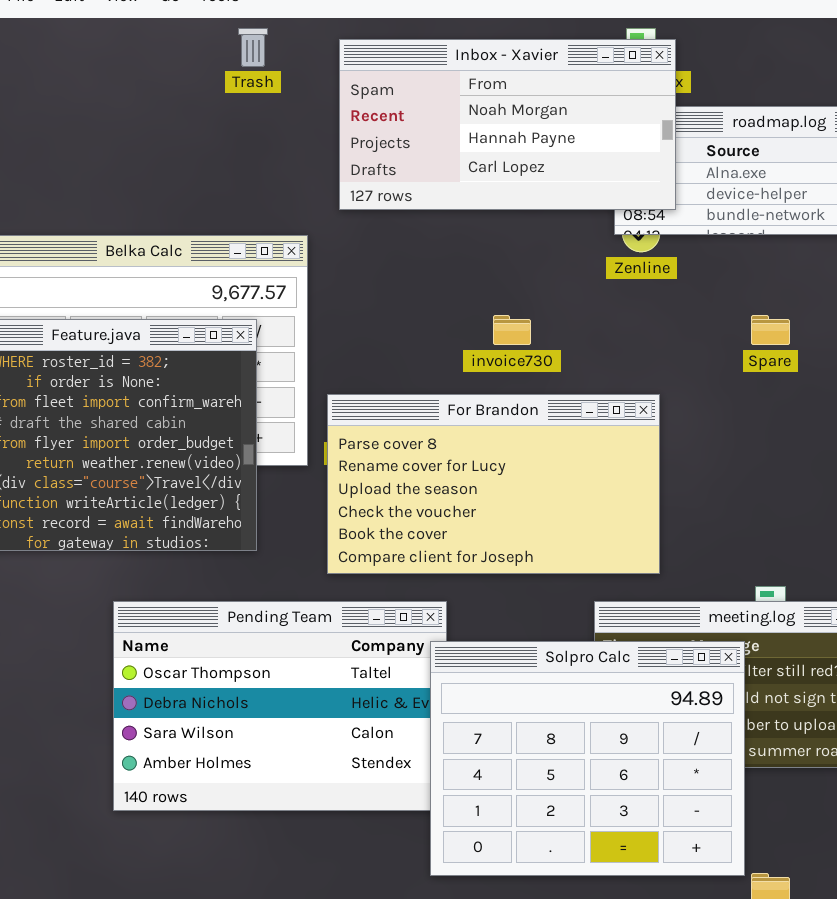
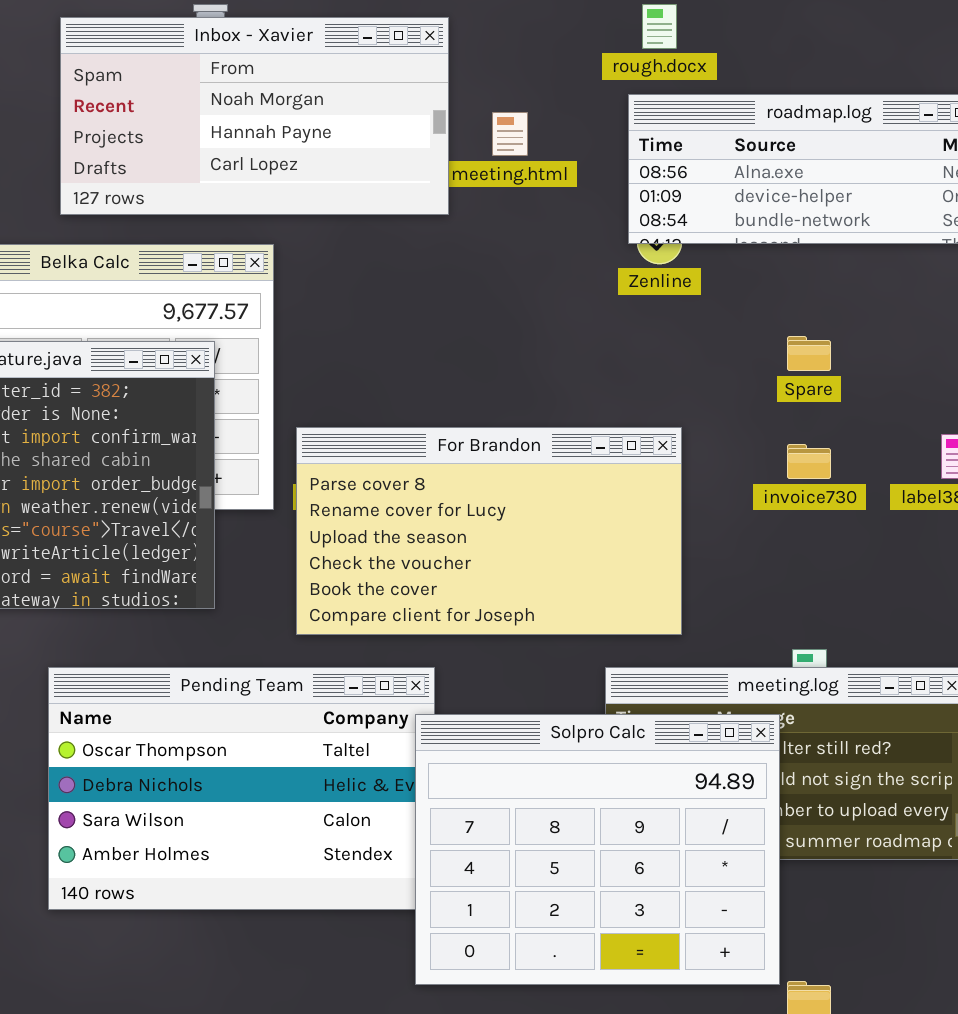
Inbox - Xavier: [339,39,676,210] -> [60,17,449,215], moved
invoice730: [493,315,531,345] -> [787,444,831,479], moved

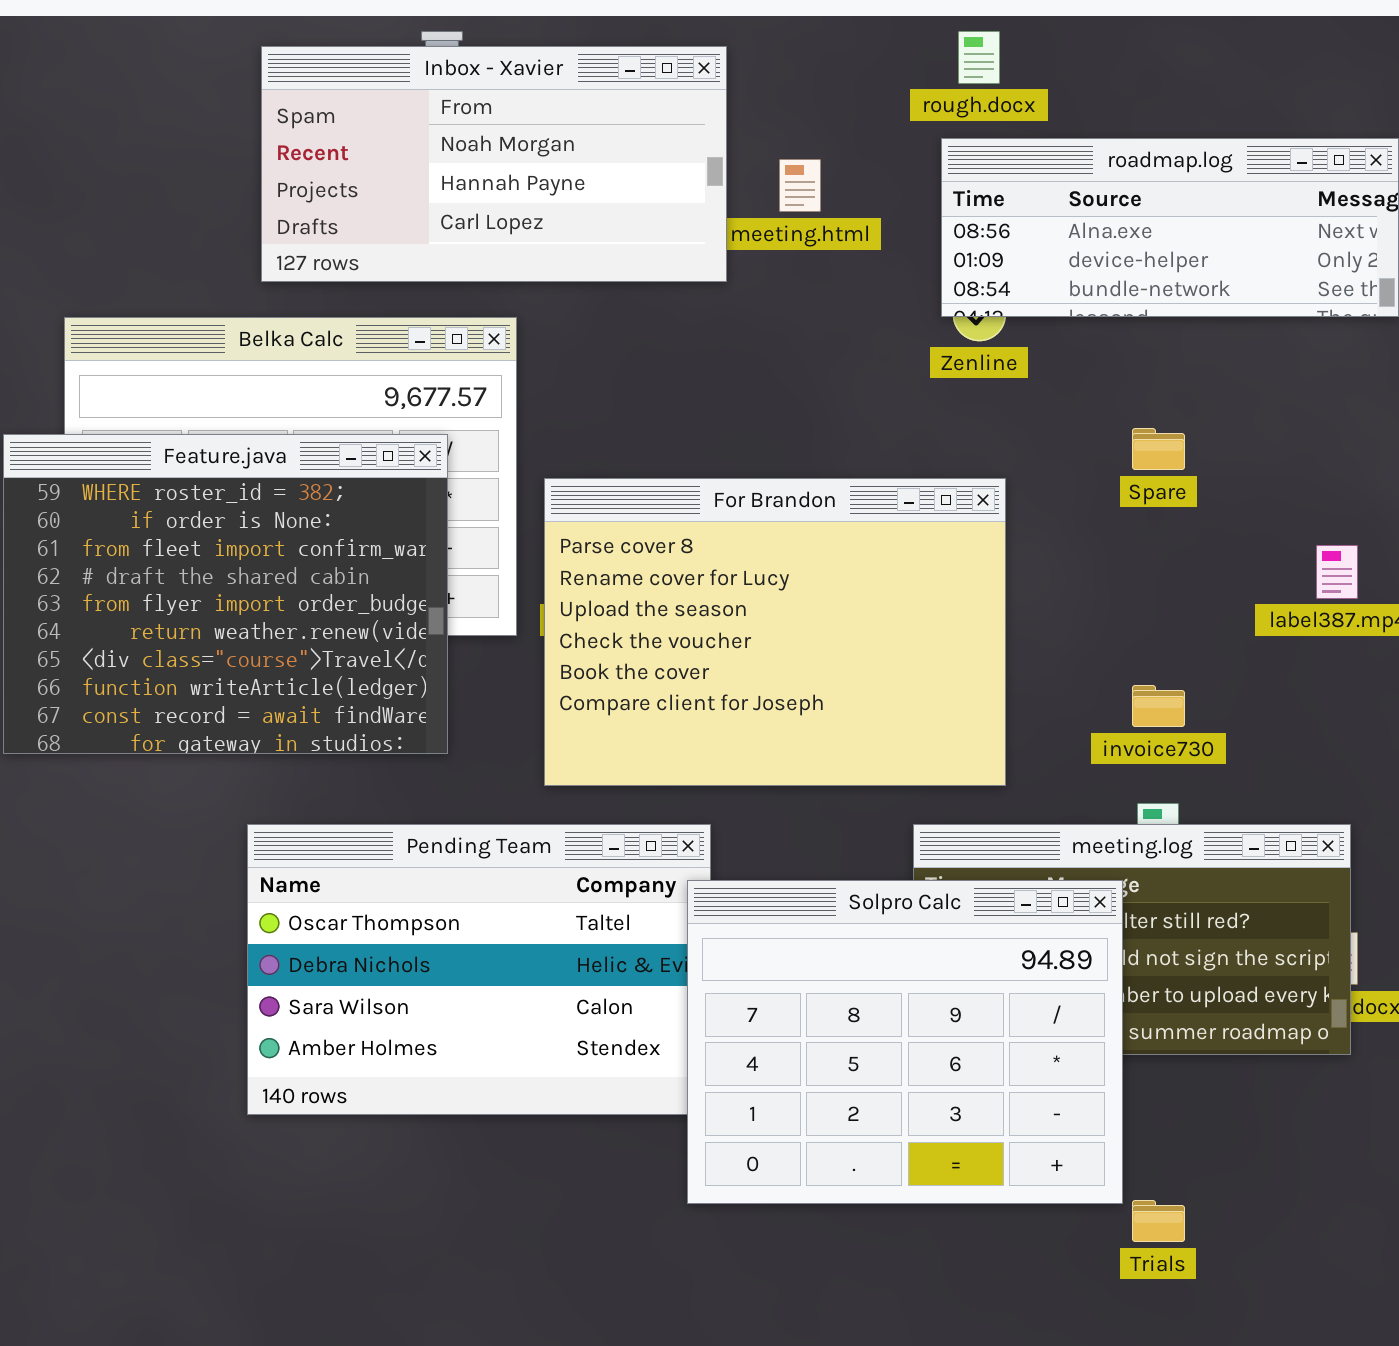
For Brandon: [296,427,682,635] -> [544,478,1006,786], resized
invoice730: [787,444,831,479] -> [1132,685,1185,727], moved

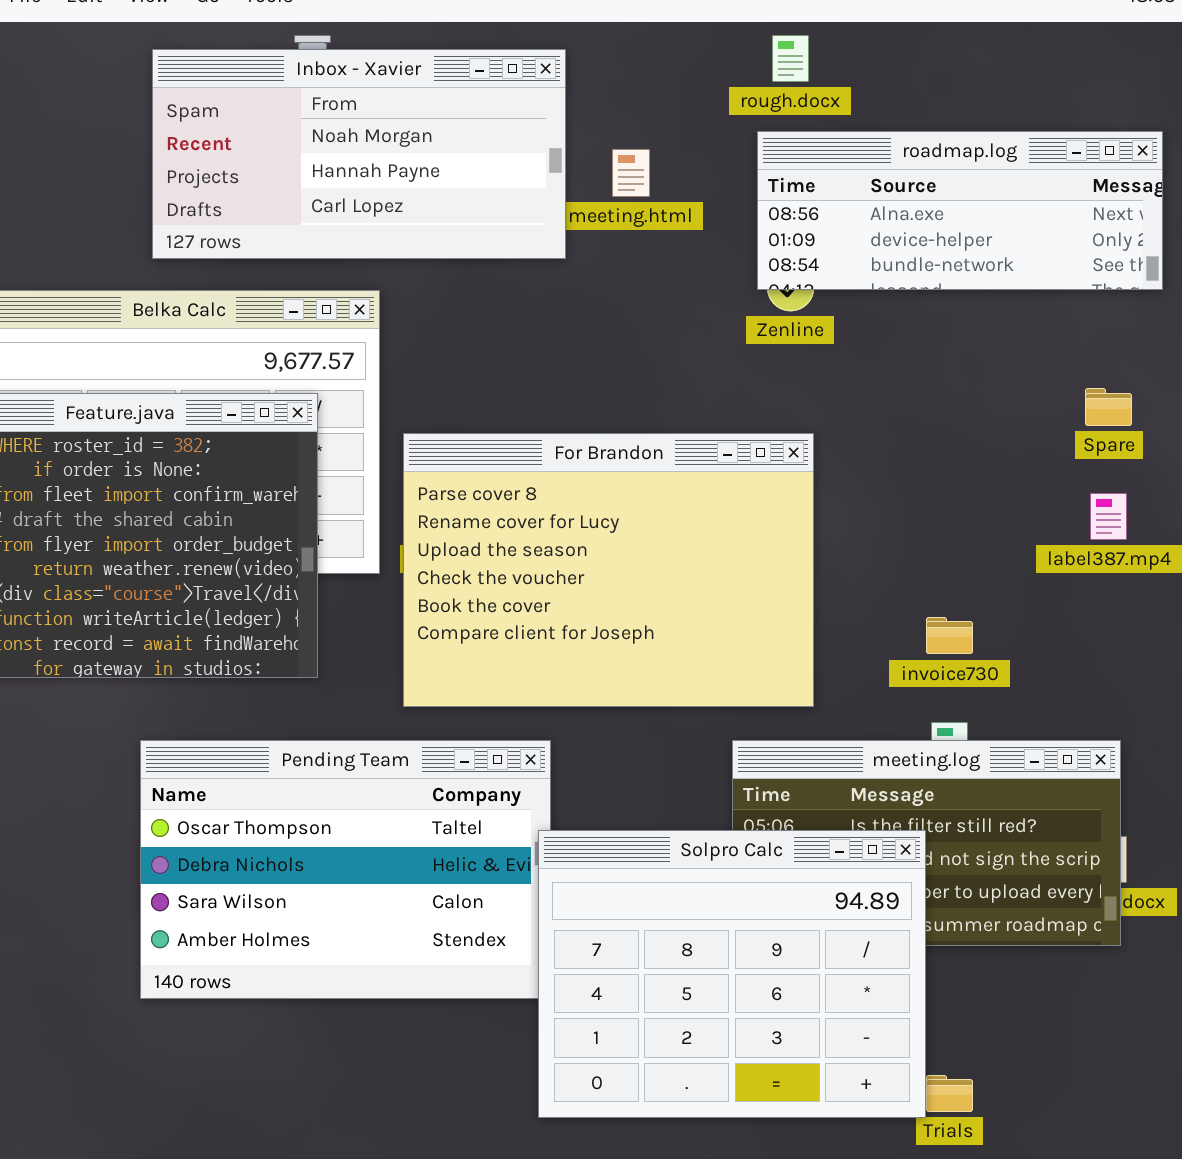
Spare: [1132,428,1185,470] -> [1085,388,1132,426], moved
Solpro Calc: [687,880,1123,1204] -> [538,830,926,1118], moved

